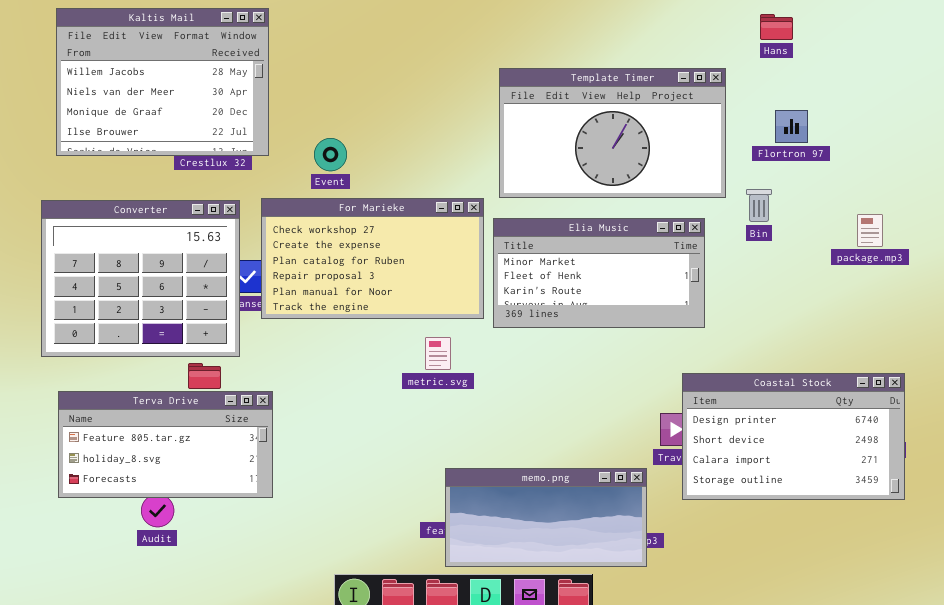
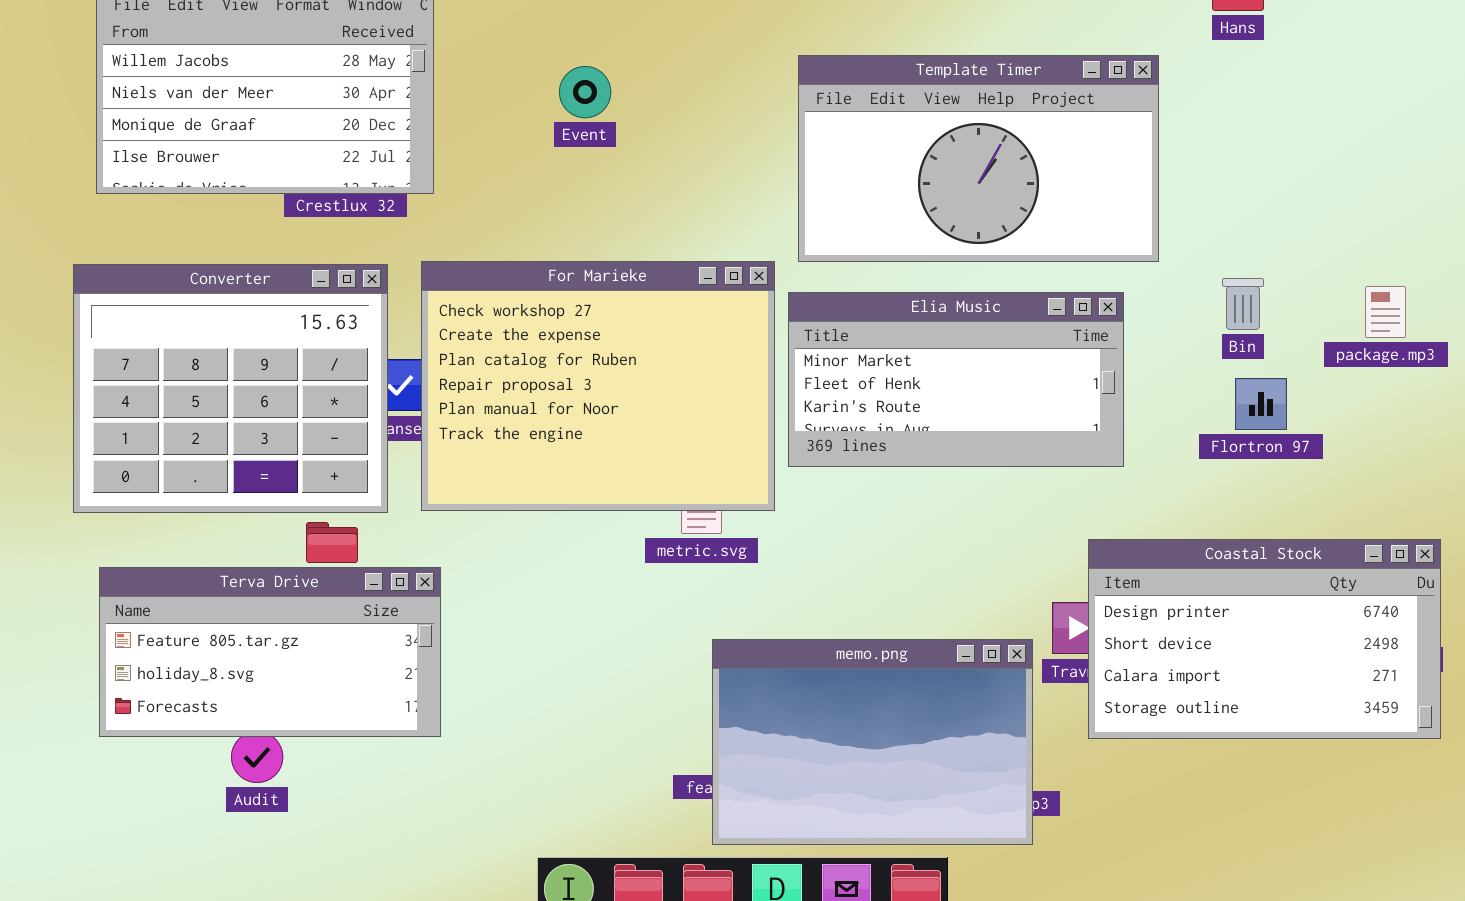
Flortron 97: [775,110,808,143] -> [1235,378,1287,430], moved
Event: [314,138,347,171] -> [559,66,611,118], moved
Bin: [746,189,772,222] -> [1222,278,1264,330], moved
For Marieke: [261,198,484,319] -> [421,261,775,511], resized
memo.png: [445,468,647,567] -> [712,639,1033,845], resized

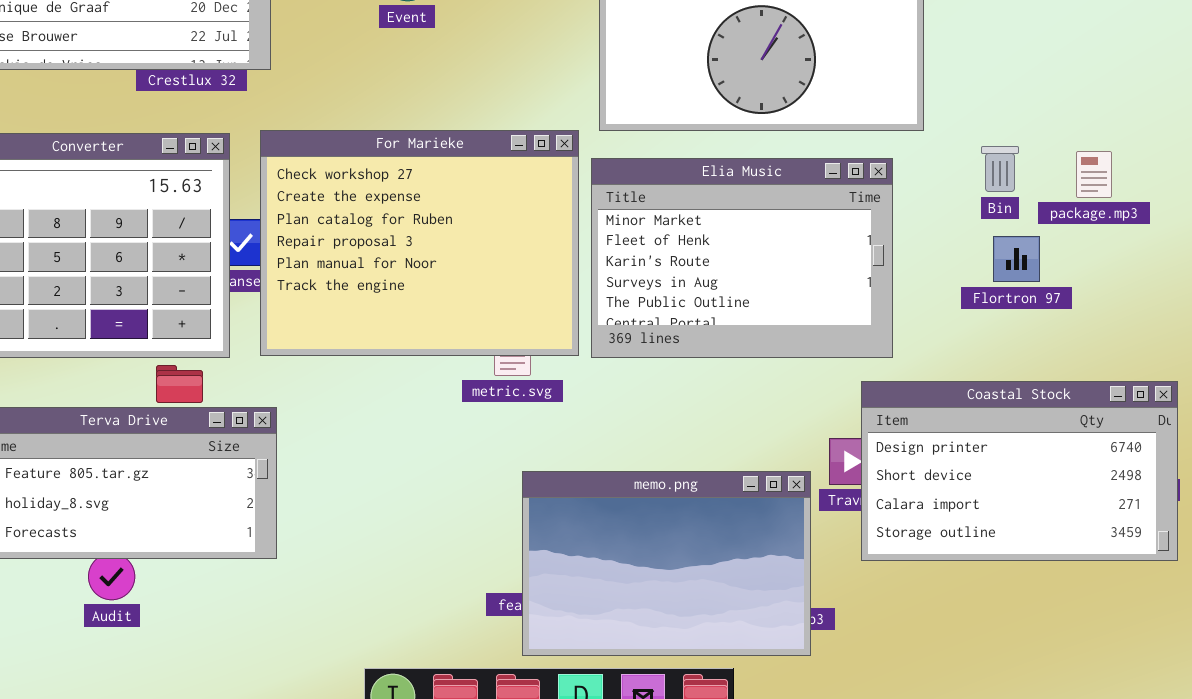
package.mp3: [1365,286,1406,338] -> [1076,151,1112,198], moved
Elia Music: [788,292,1124,467] -> [591,158,893,358], resized

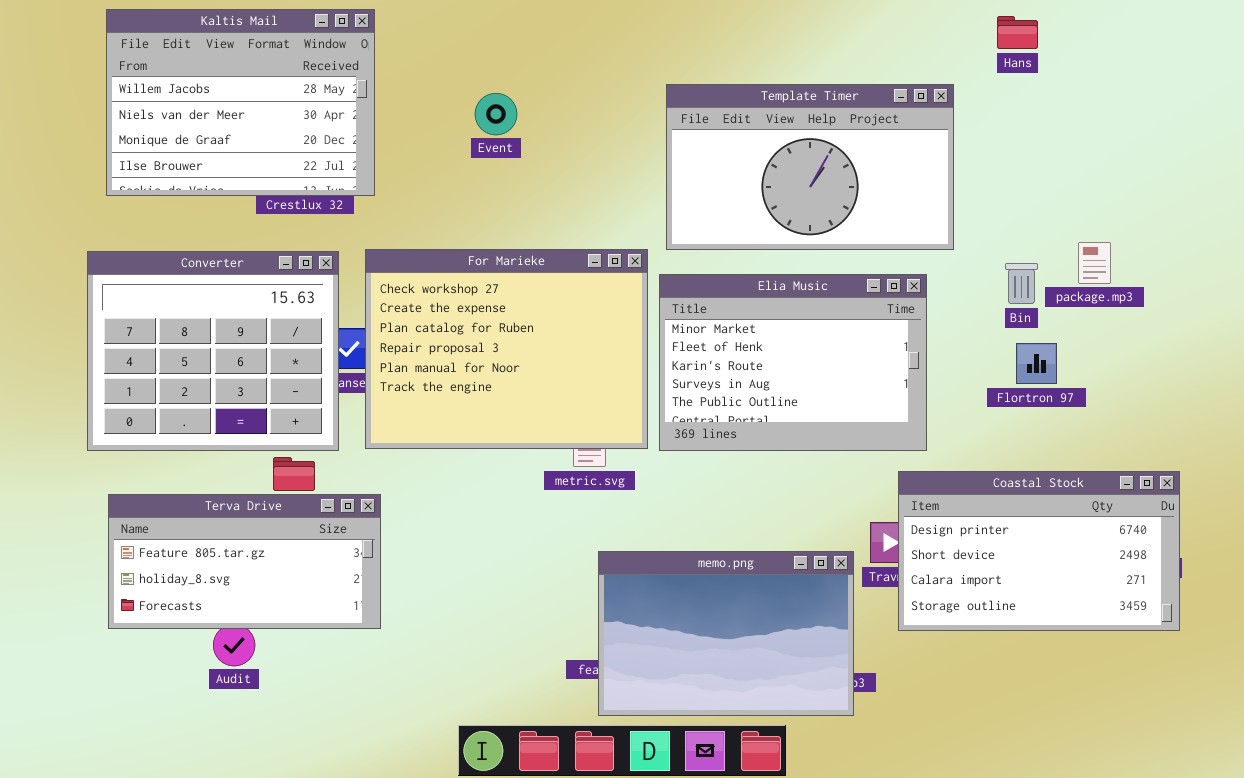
package.mp3: [1076,151,1112,198] -> [1078,242,1111,284], moved

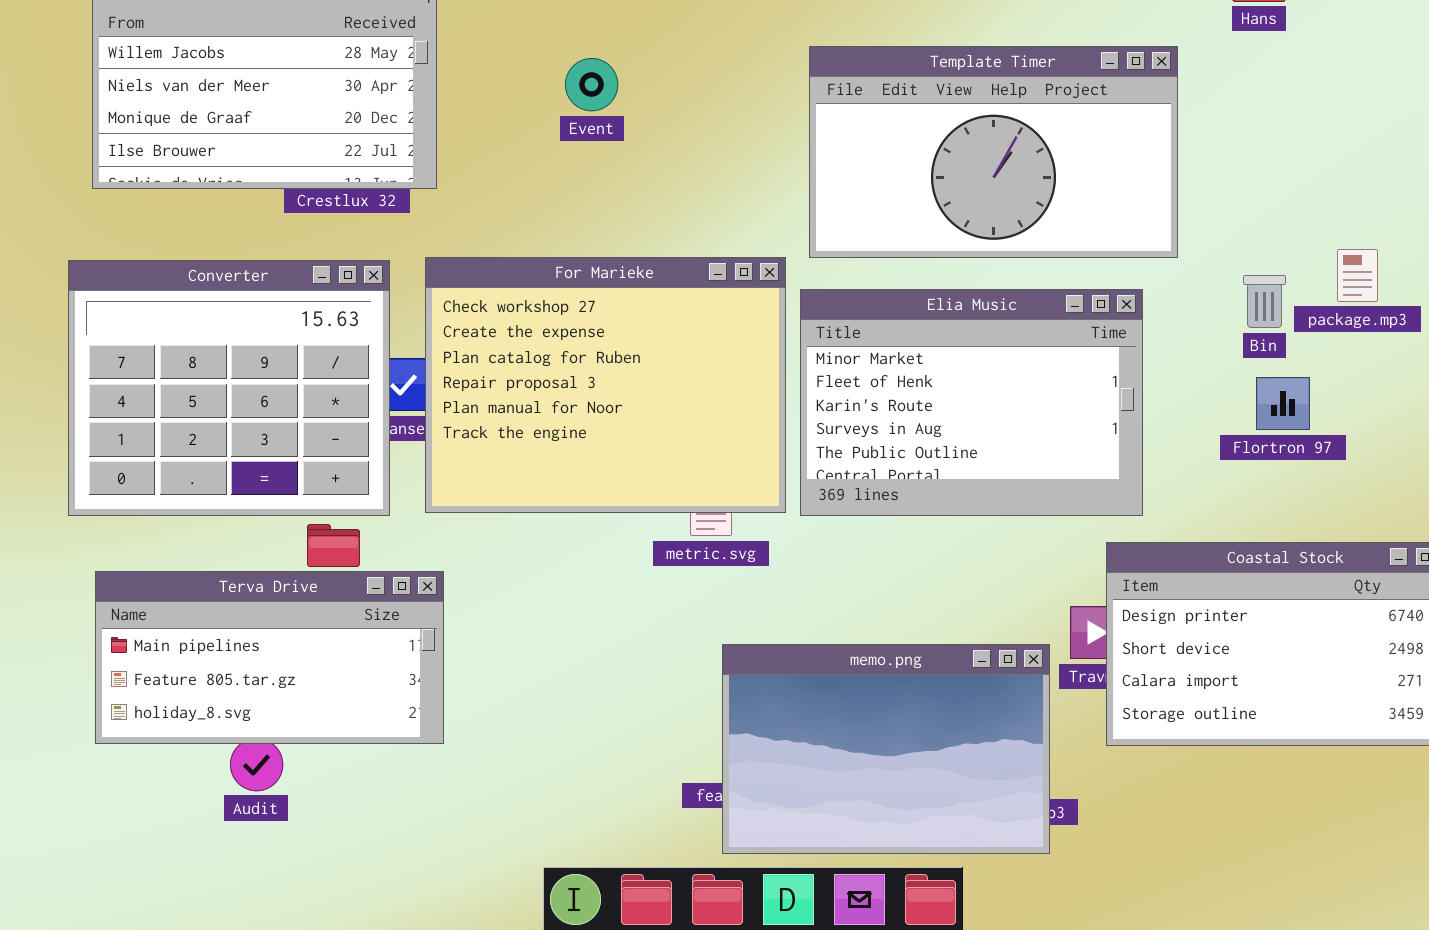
Terva Drive: [108,494,381,629] -> [95,571,444,744], scrolled up 1 row

